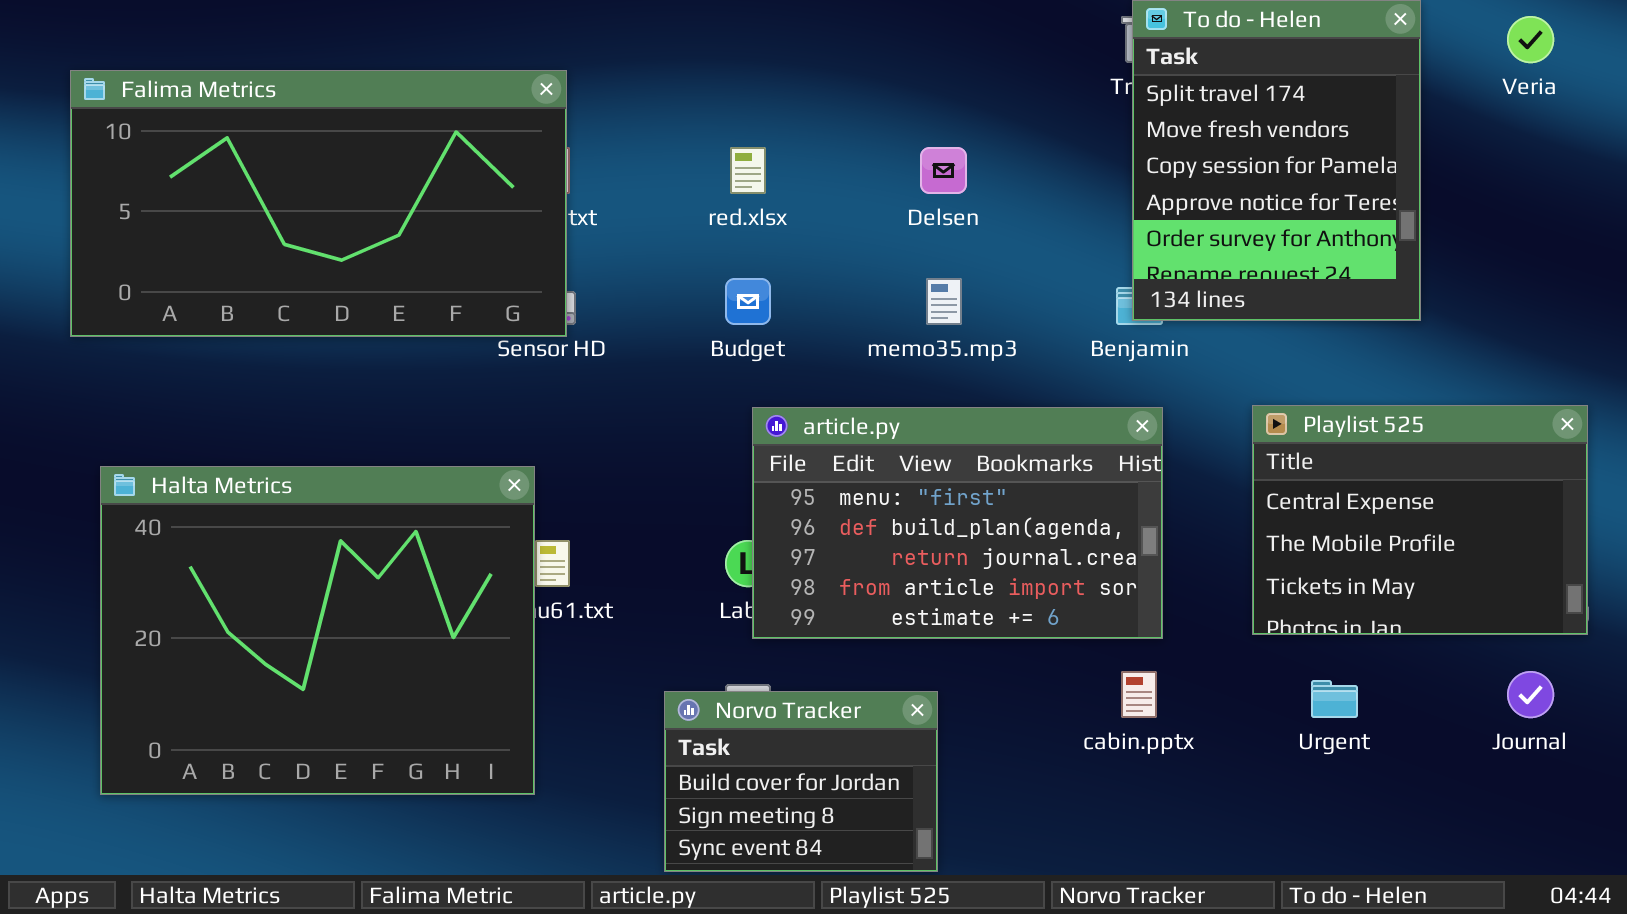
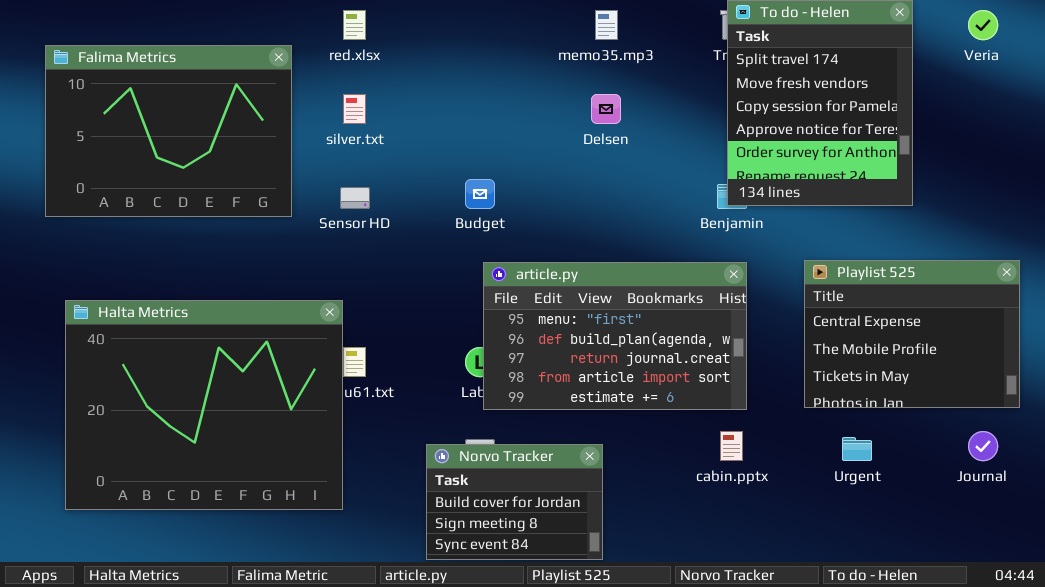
Falima Metrics: [70,70,567,337] -> [45,45,292,217], resized
red.xlsx: [730,147,766,194] -> [343,10,366,40], moved
memo35.mp3: [926,278,962,325] -> [595,10,618,40], moved

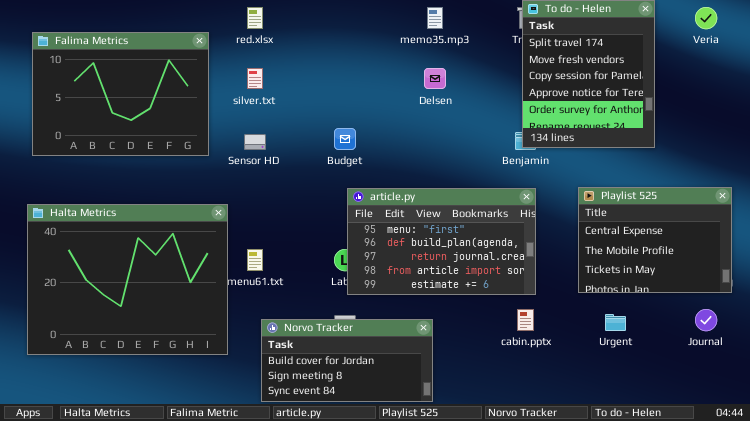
Halta Metrics: [65,300,343,510] -> [27,204,228,355], moved
Norvo Tracker: [426,444,603,560] -> [261,319,433,402], resized

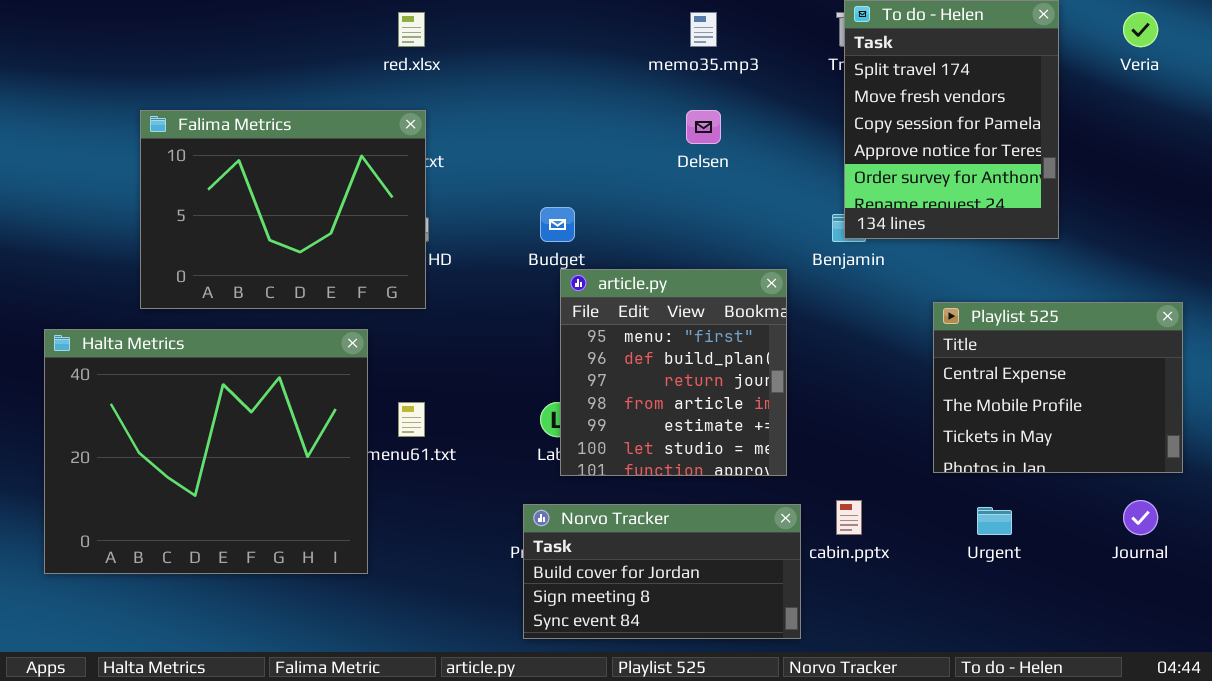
Falima Metrics: [32,32,209,156] -> [140,110,426,309], moved
article.py: [347,188,536,295] -> [560,269,787,476], resized
Norvo Tracker: [261,319,433,402] -> [523,504,801,639], moved

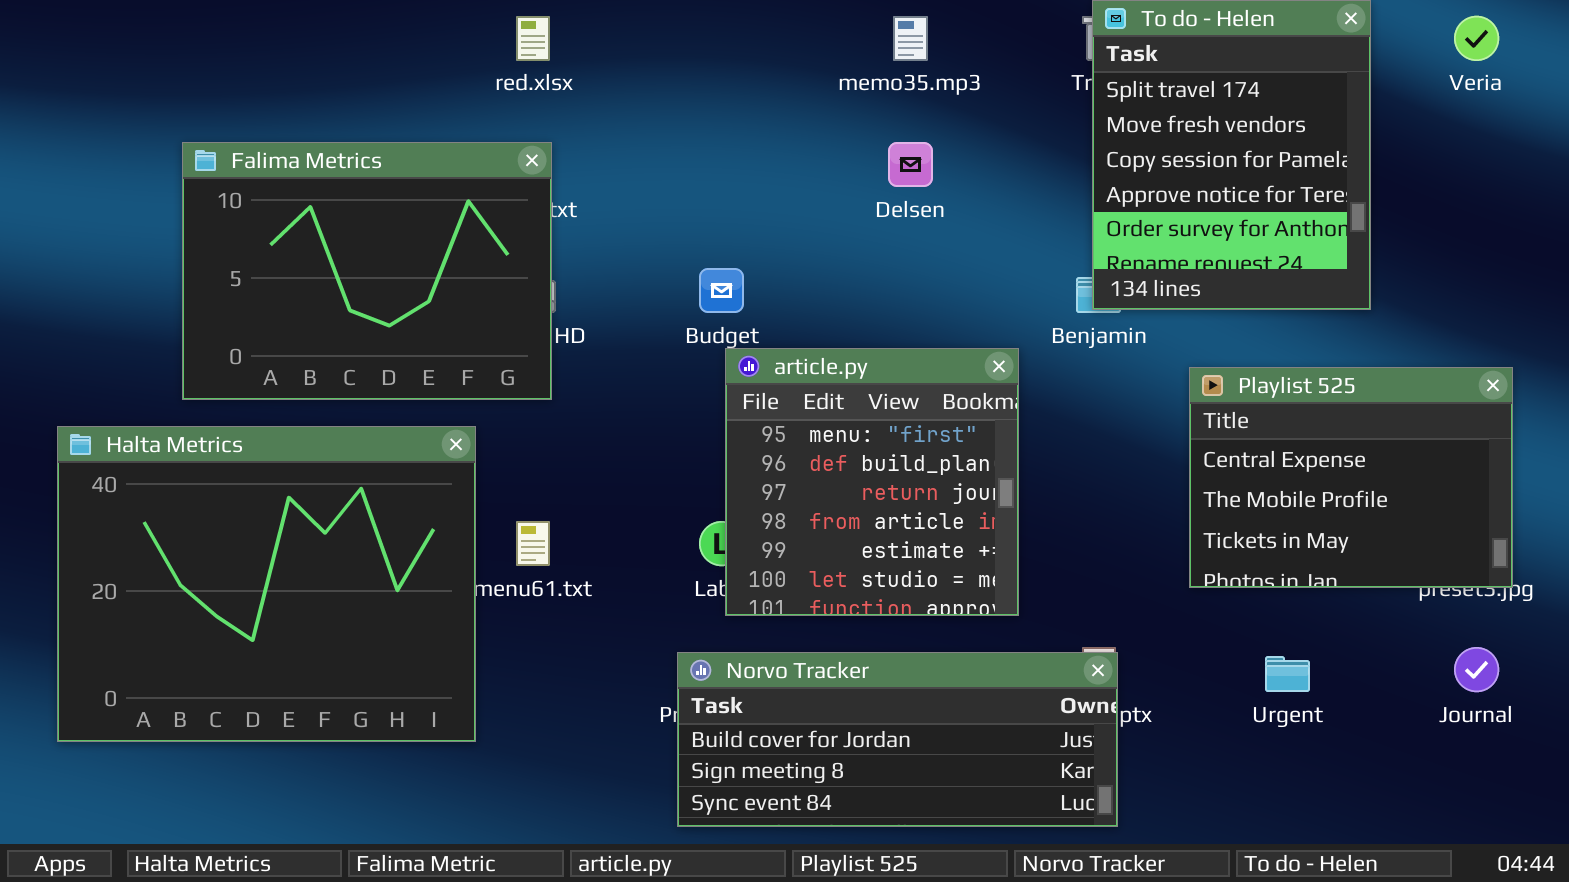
Playlist 525: [933,302,1183,473] -> [1189,367,1513,588], moved
Norvo Tracker: [523,504,801,639] -> [677,652,1118,827], resized

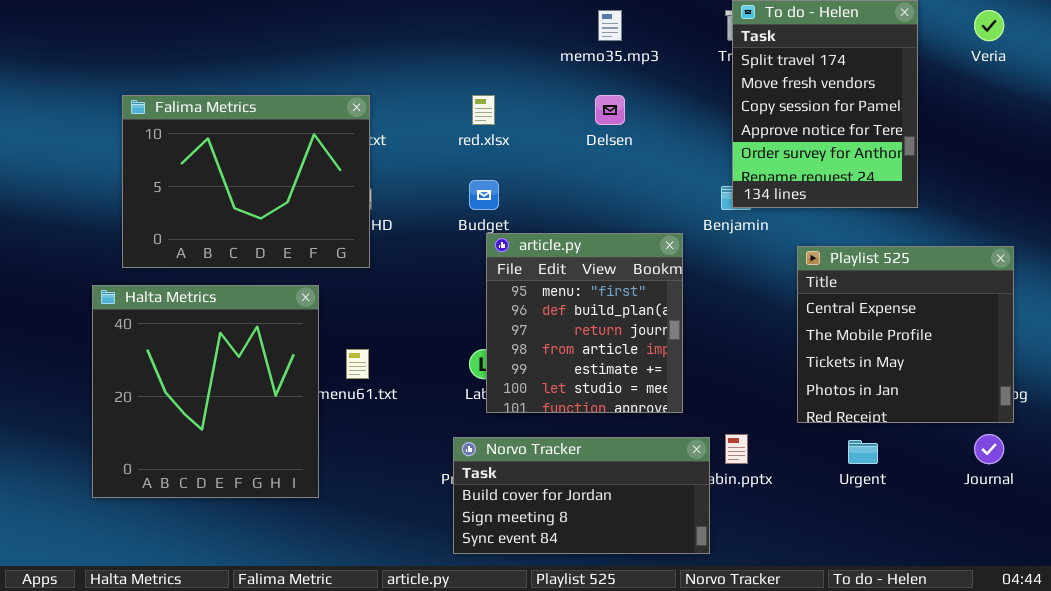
red.xlsx: [516,16,550,61] -> [472,95,495,125], moved
Playlist 525: [1189,367,1513,588] -> [797,246,1014,423], resized
Halta Metrics: [57,426,476,742] -> [92,285,319,498], resized
Norvo Tracker: [677,652,1118,827] -> [453,437,710,554], resized

